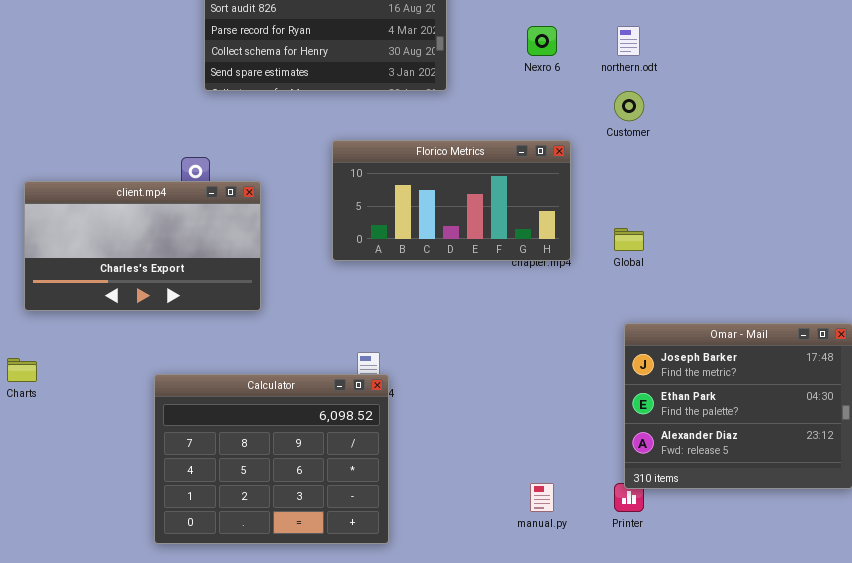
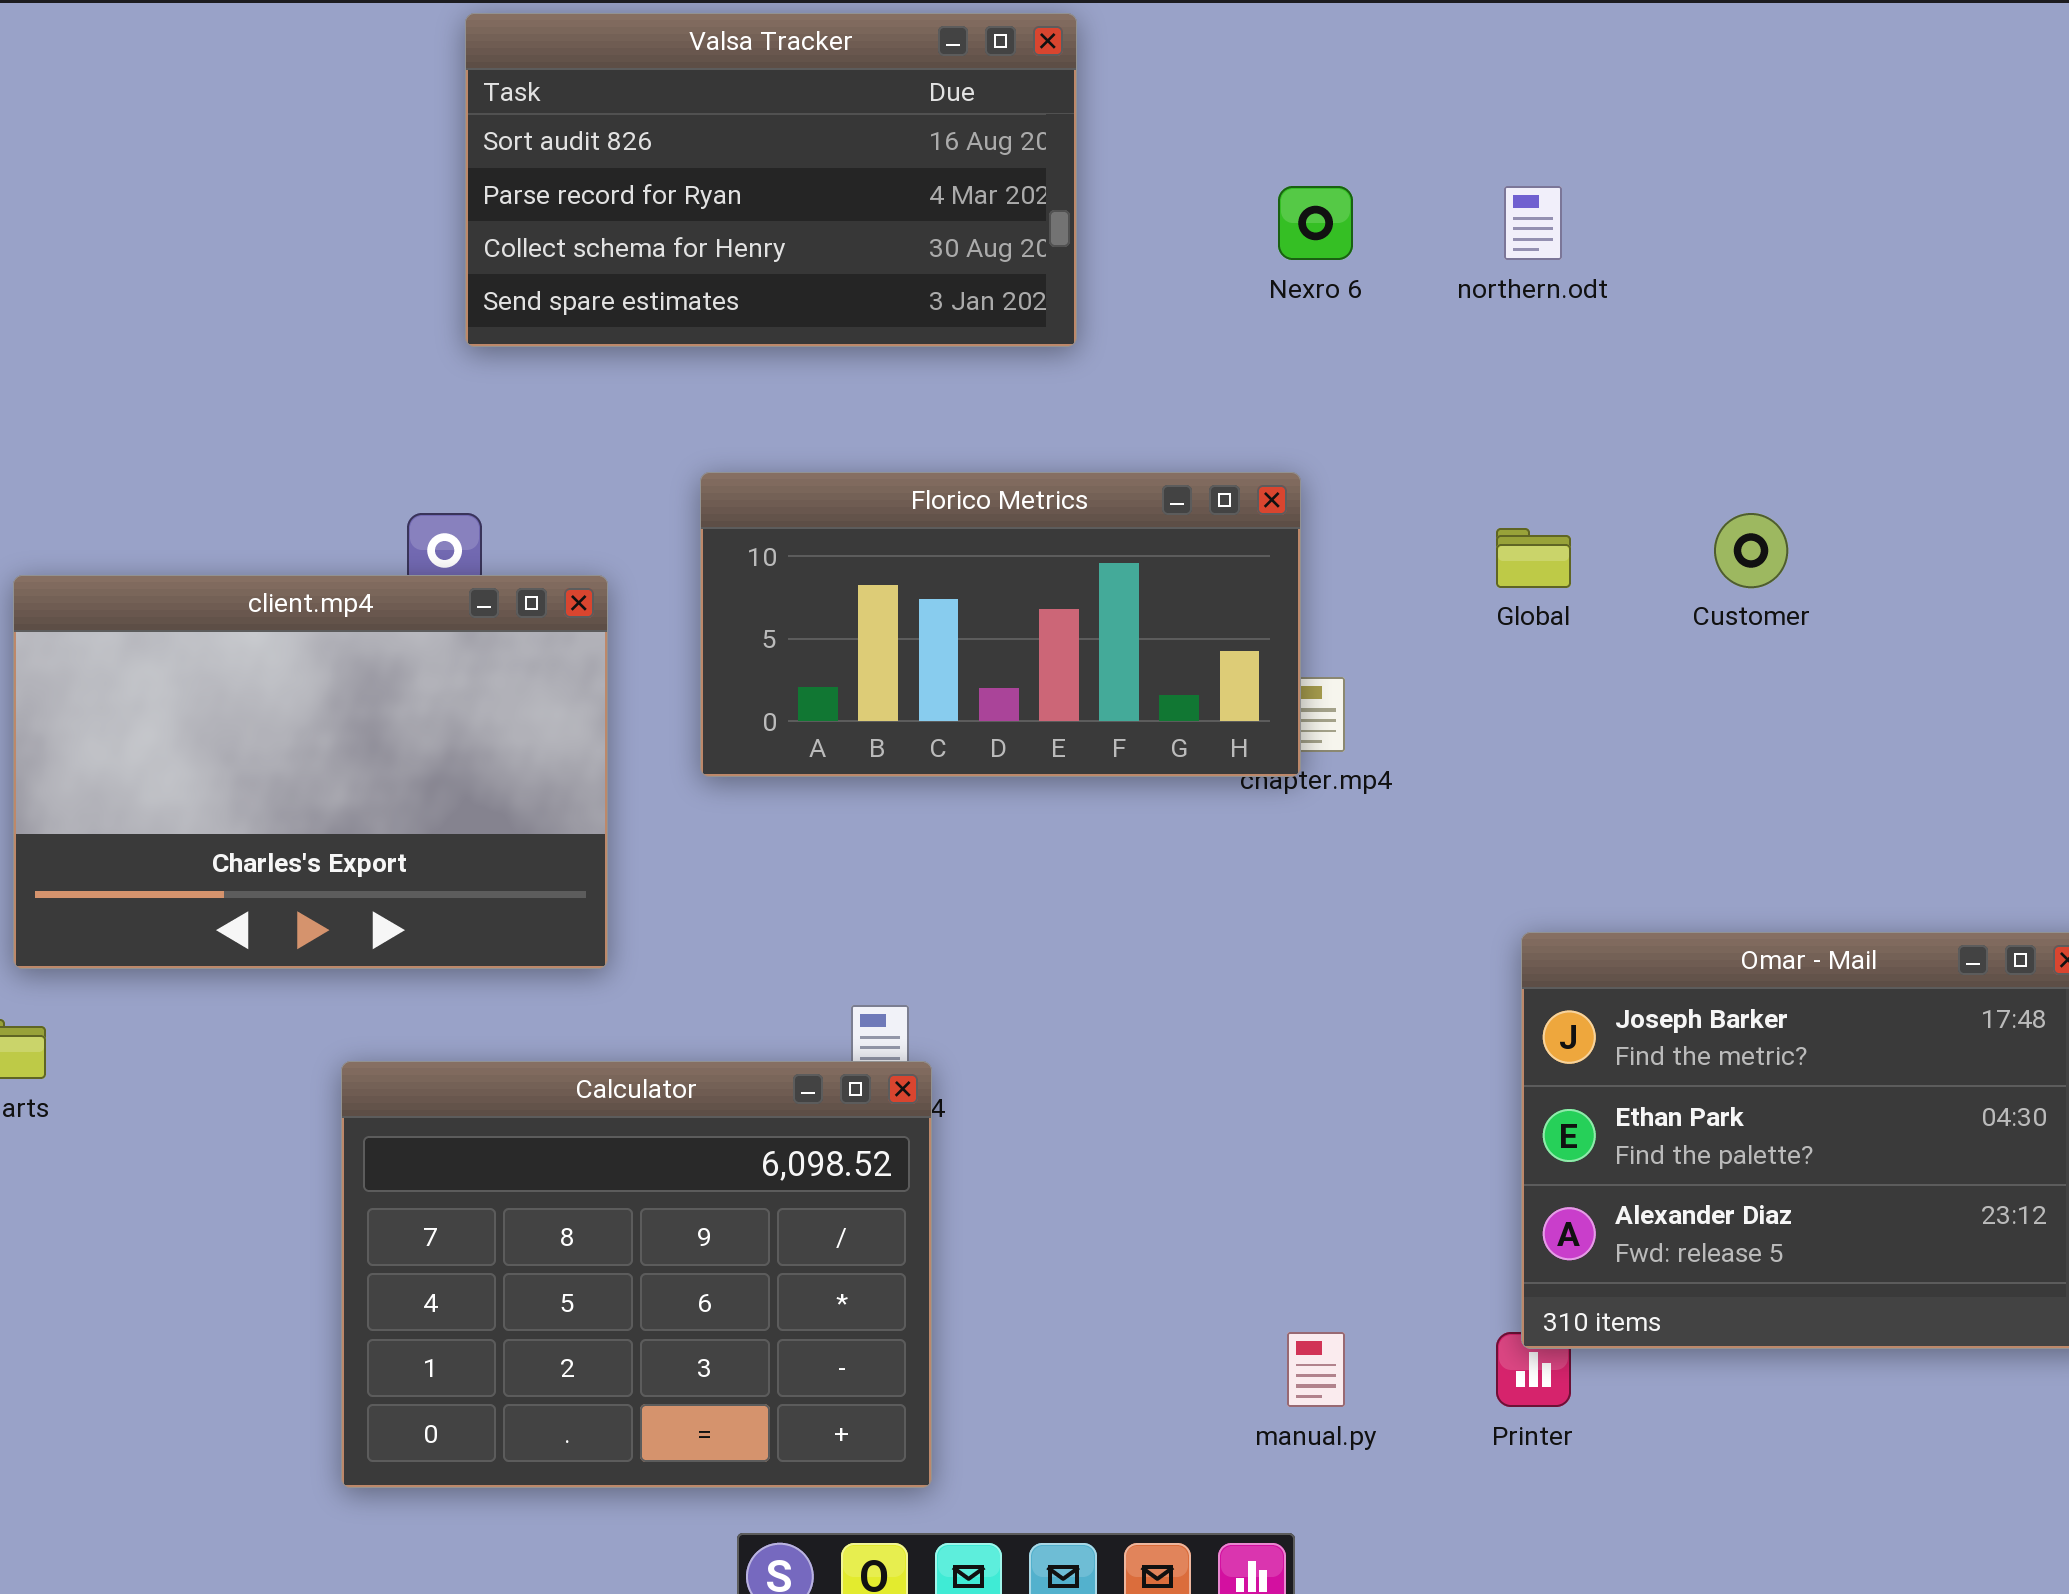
Customer: [614,91,644,121] -> [1714,513,1788,588], moved
Florico Metrics: [332,140,571,261] -> [700,472,1301,777], moved
client.mp4: [24,181,261,311] -> [13,575,608,969], resized
Global: [614,228,644,251] -> [1496,528,1571,588], moved

